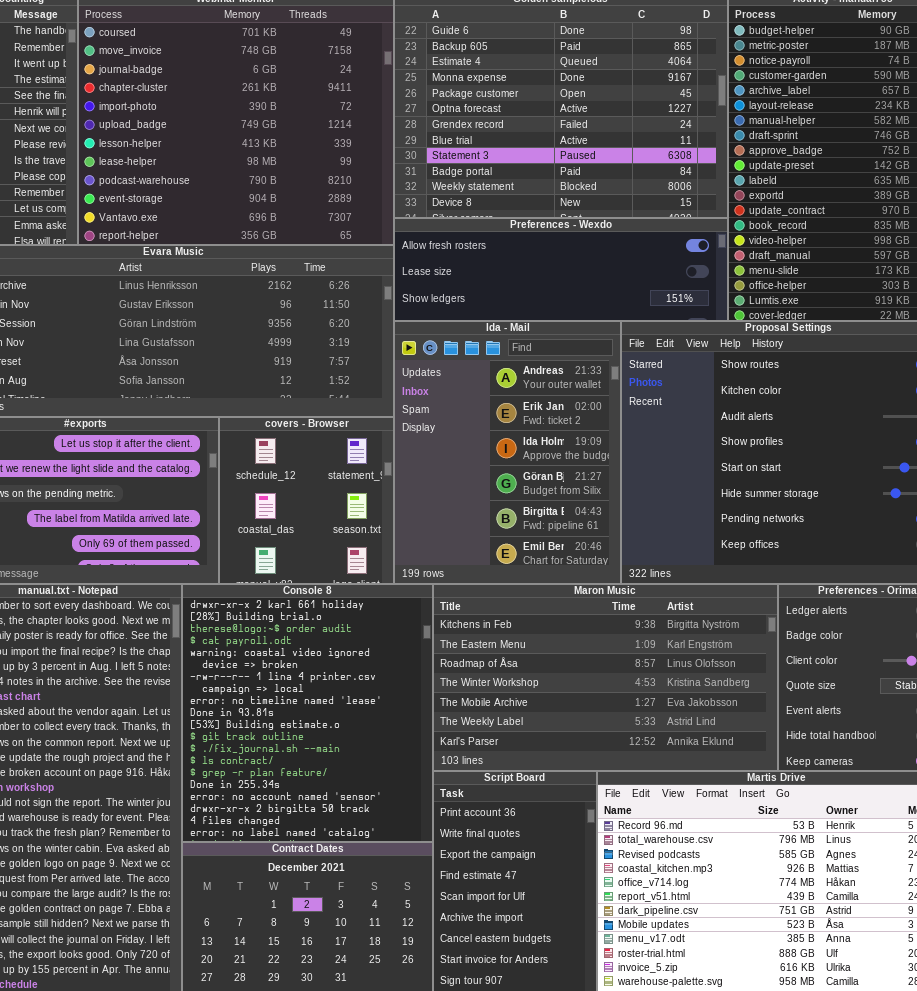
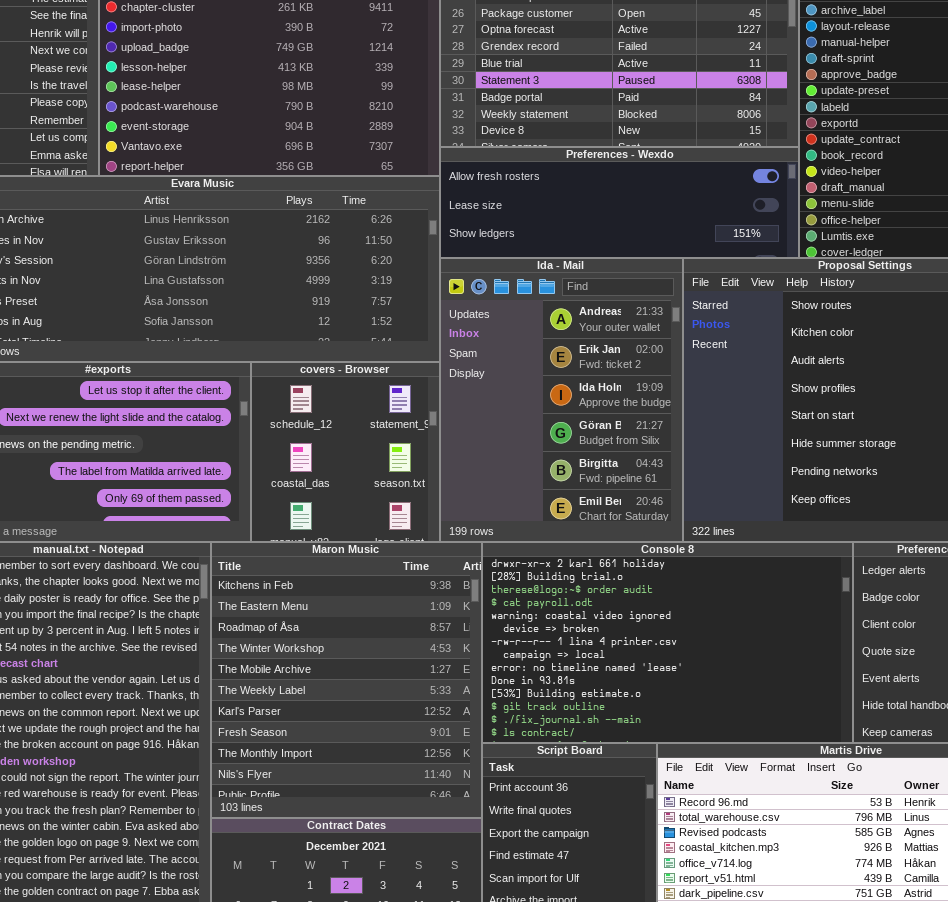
Console 8: [182,584,433,842] -> [482,542,853,743], moved, resized
Maron Music: [433,584,778,771] -> [211,542,482,818], moved, resized

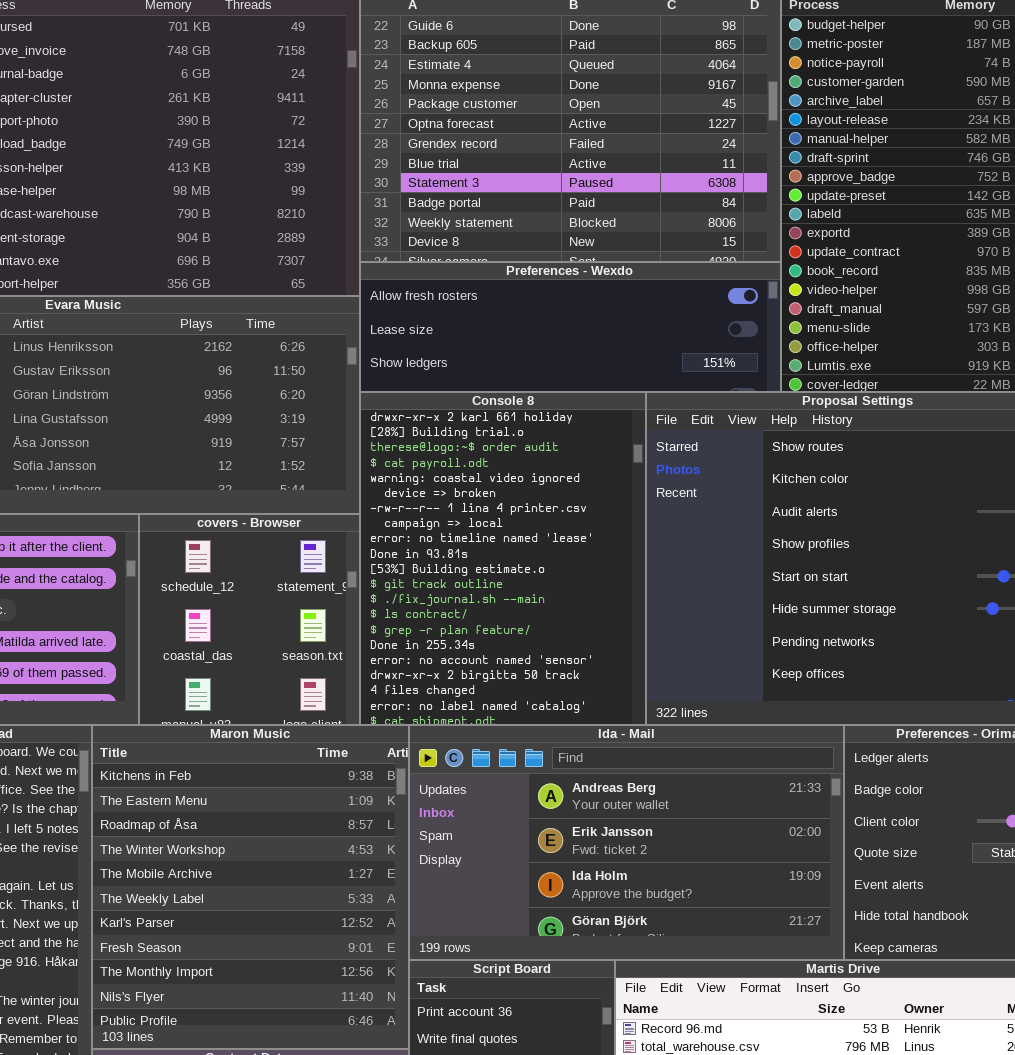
Ida - Mail: [440,258,683,542] -> [409,725,844,960], moved, resized
Console 8: [482,542,853,743] -> [360,392,646,725], moved, resized

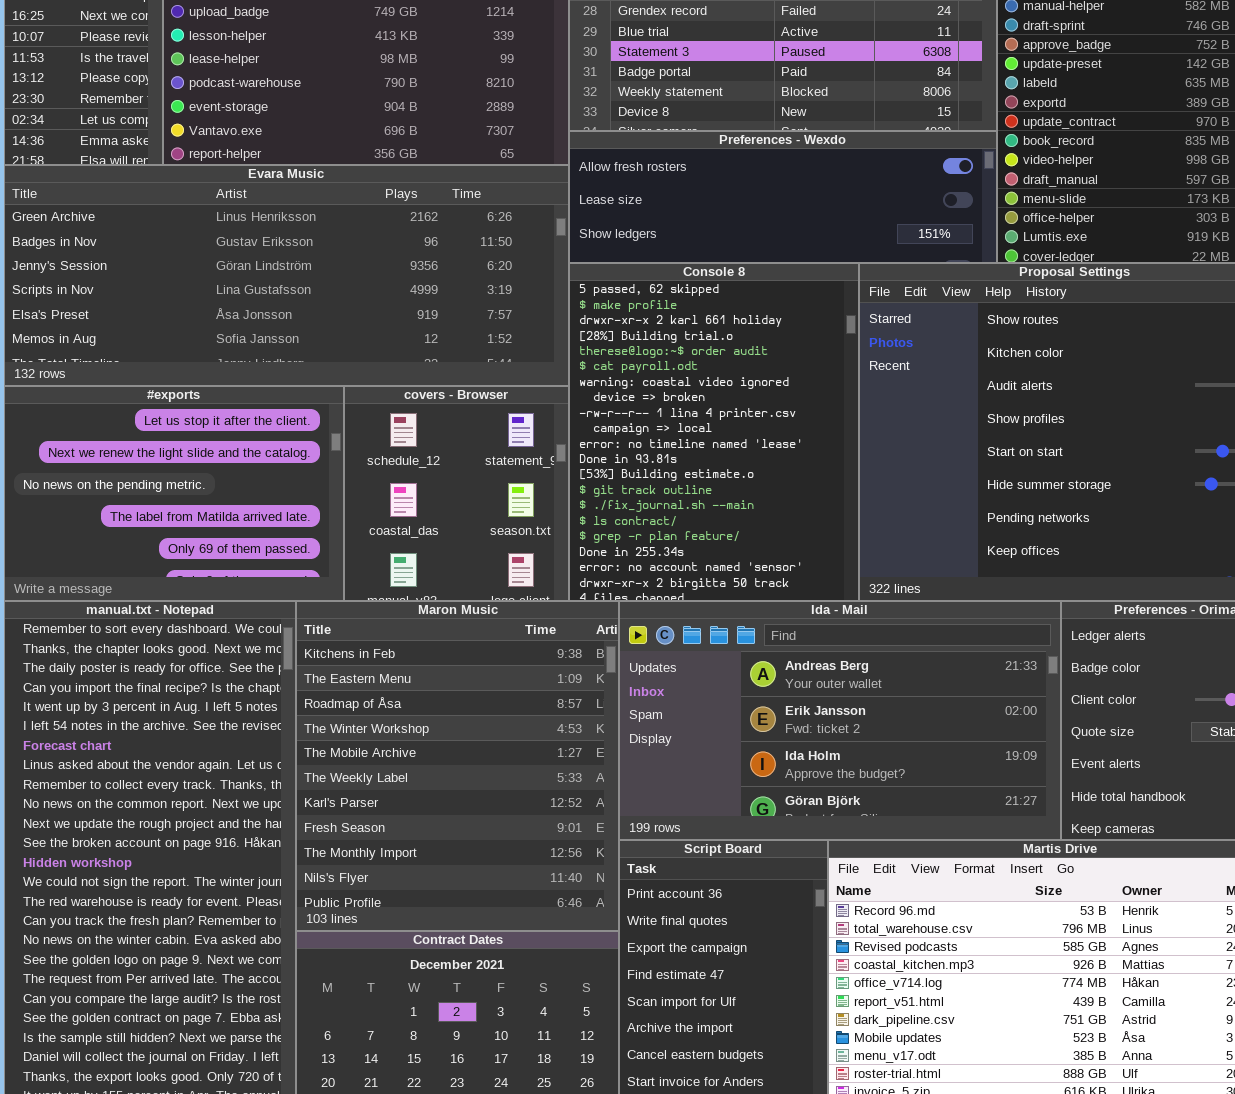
Console 8: [360,392,646,725] -> [569,263,859,601], scrolled up 2 rows

